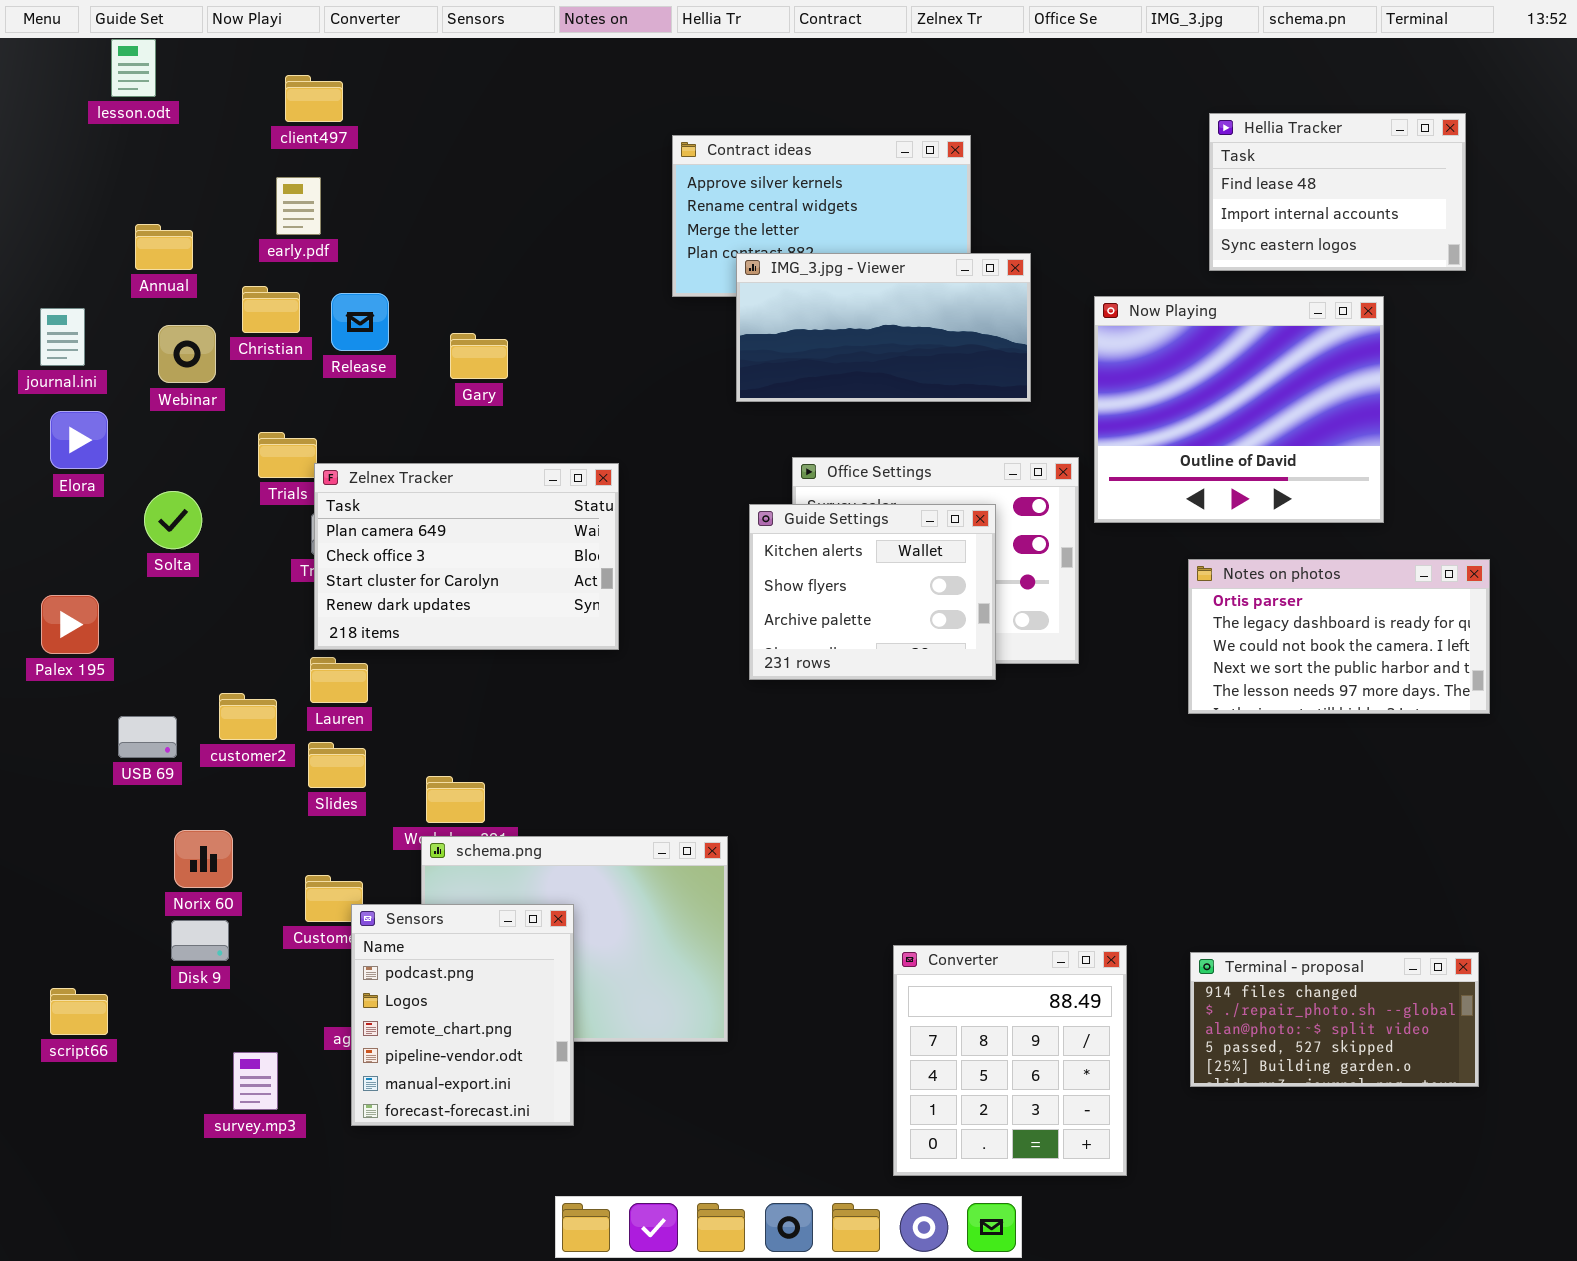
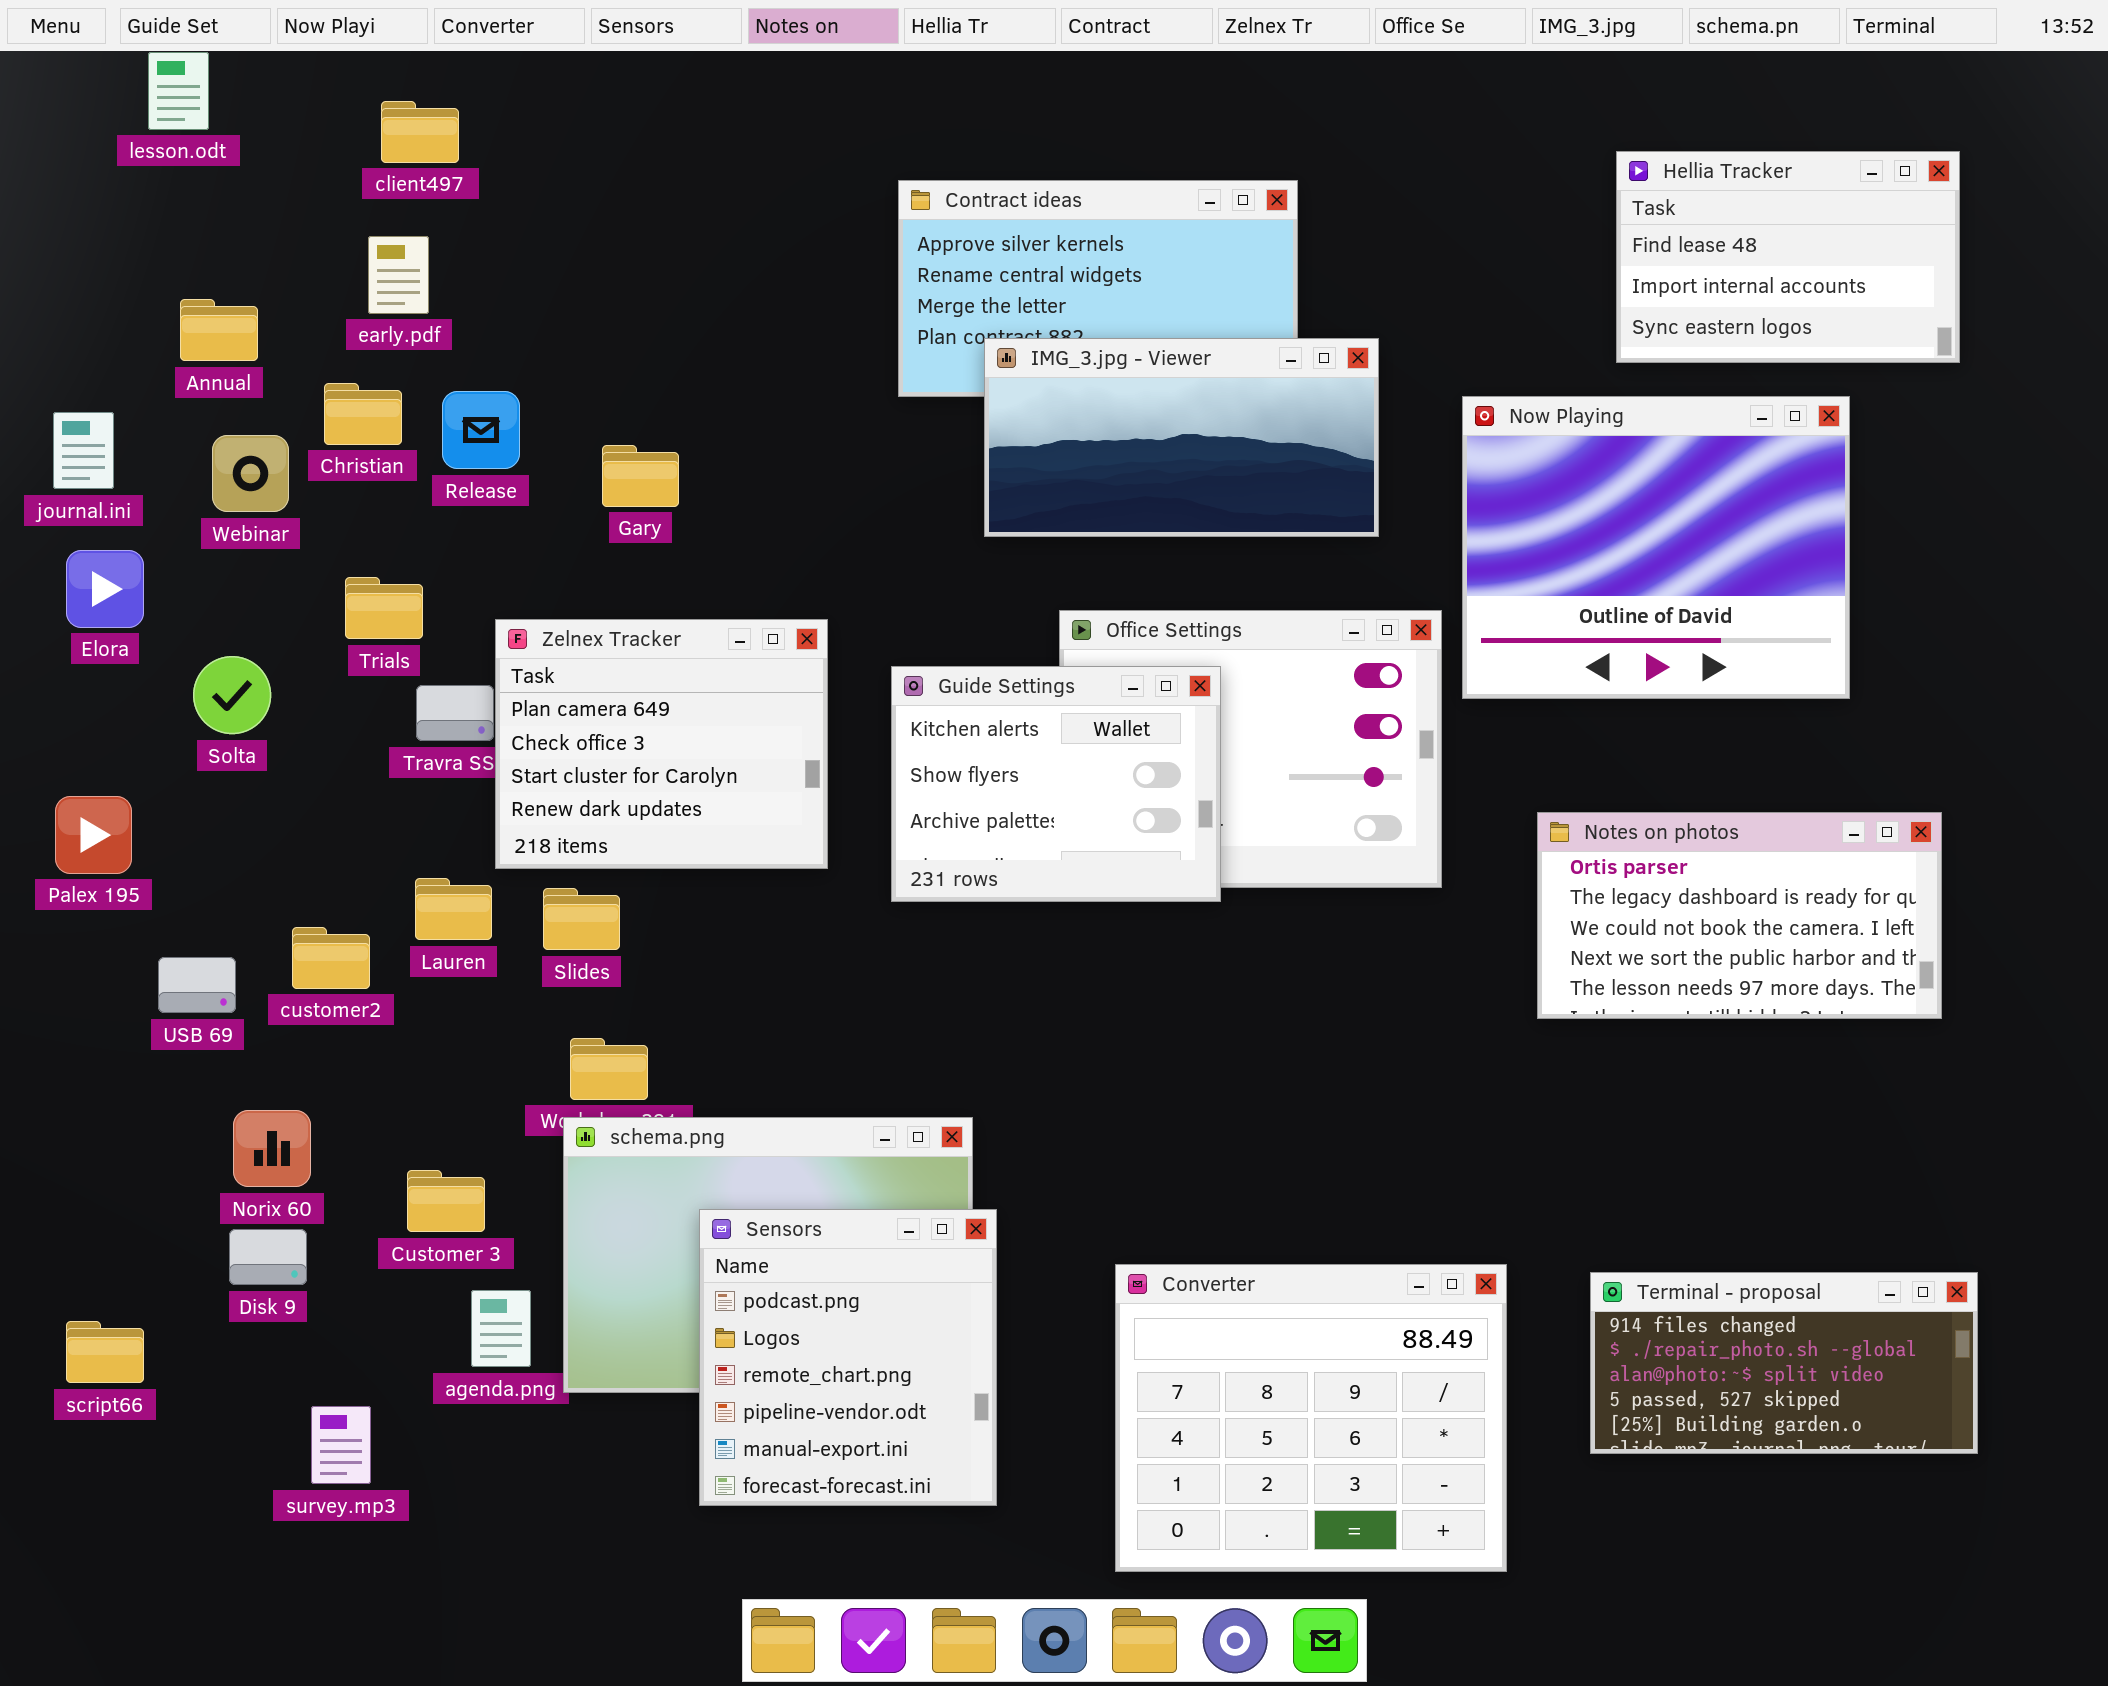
Zelnex Tracker: [314,463,619,650] -> [495,619,828,869], resized
Guide Settings: [749,504,996,680] -> [891,666,1221,902], moved
Notes on photos: [1188,559,1490,714] -> [1537,812,1942,1019], moved
Slides: [308,742,366,788] -> [543,888,620,950], moved
Sensors: [351,904,574,1126] -> [699,1209,997,1506], moved
Converter: [893,945,1127,1176] -> [1115,1264,1507,1572], resized

